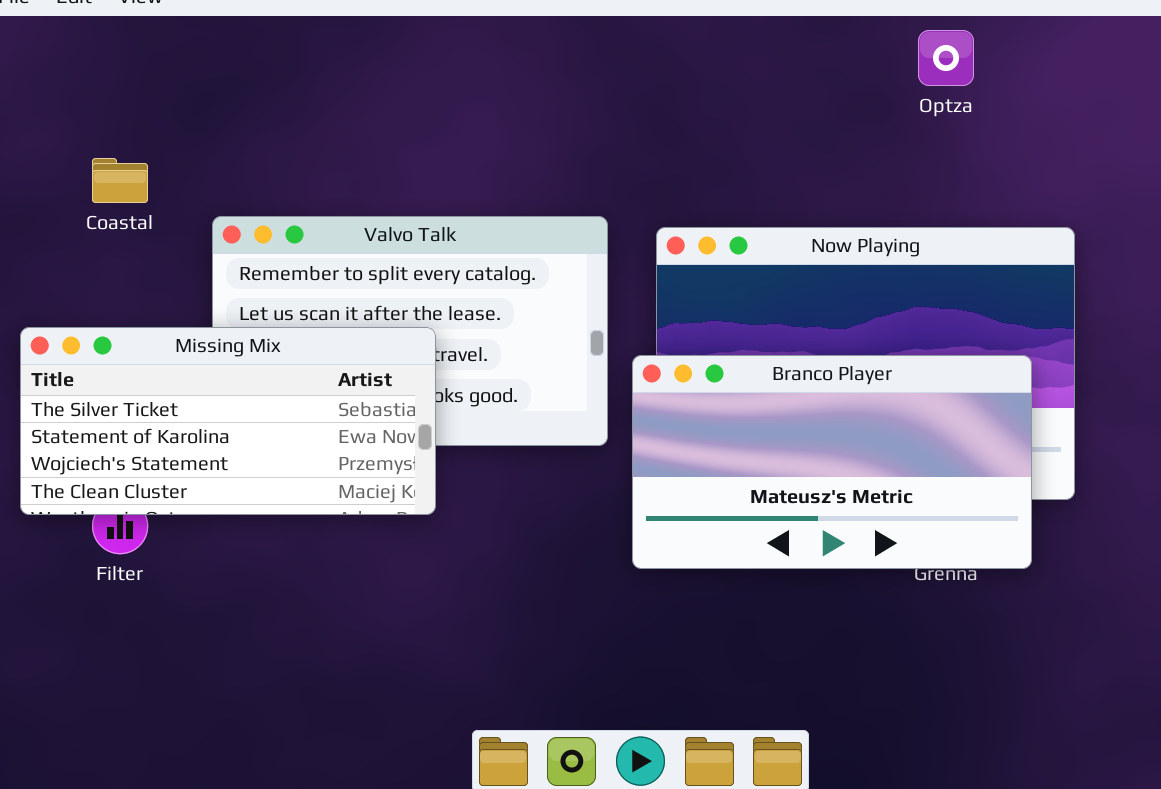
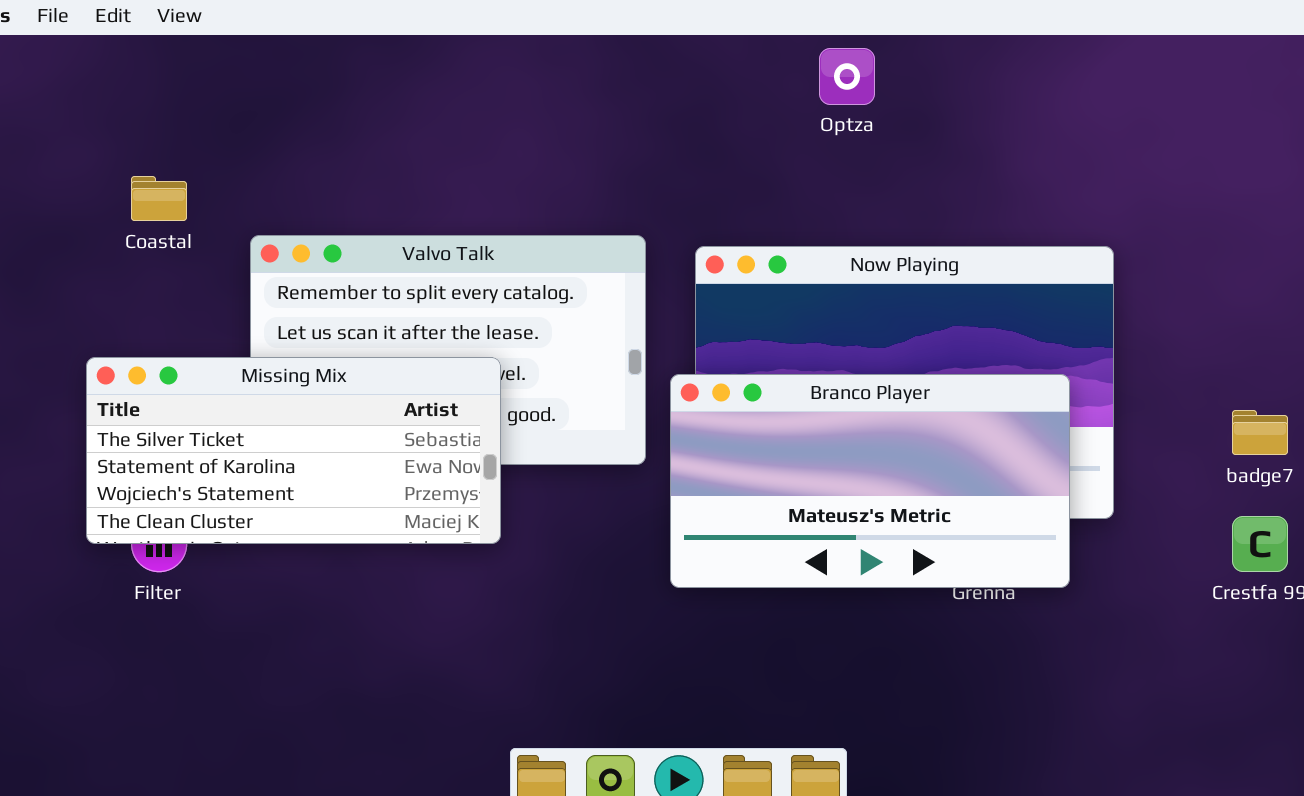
Optza: [918,30,974,86] -> [819,48,875,105], moved
Missing Mix: [20,327,436,515] -> [86,357,501,544], moved

